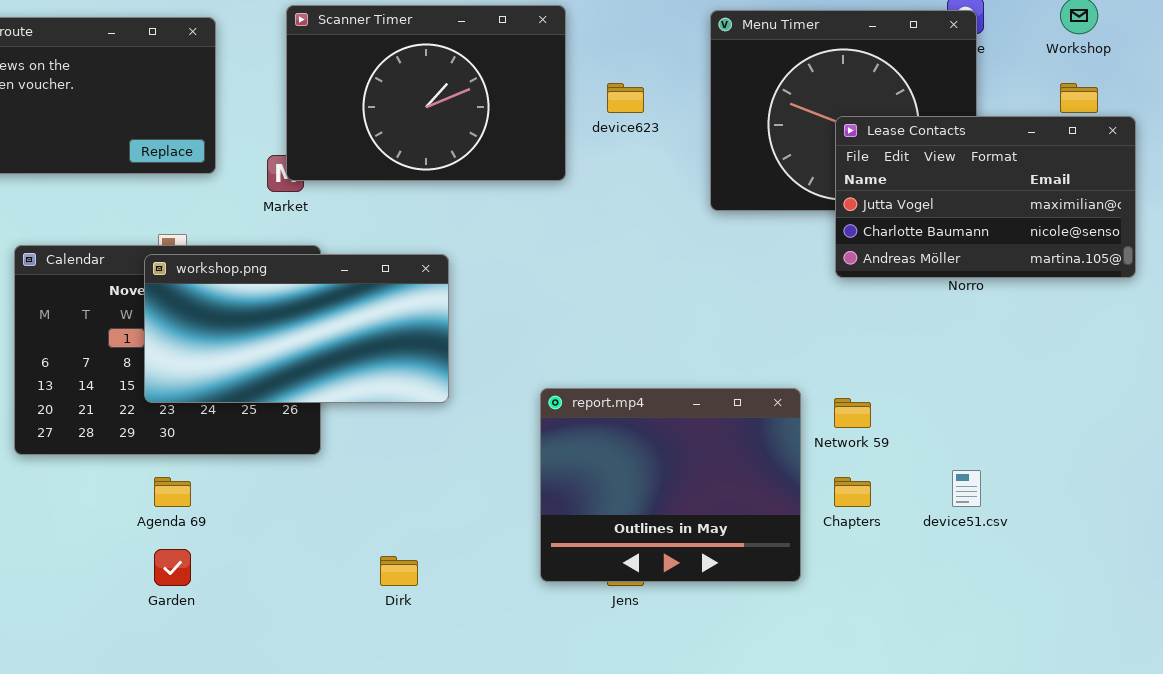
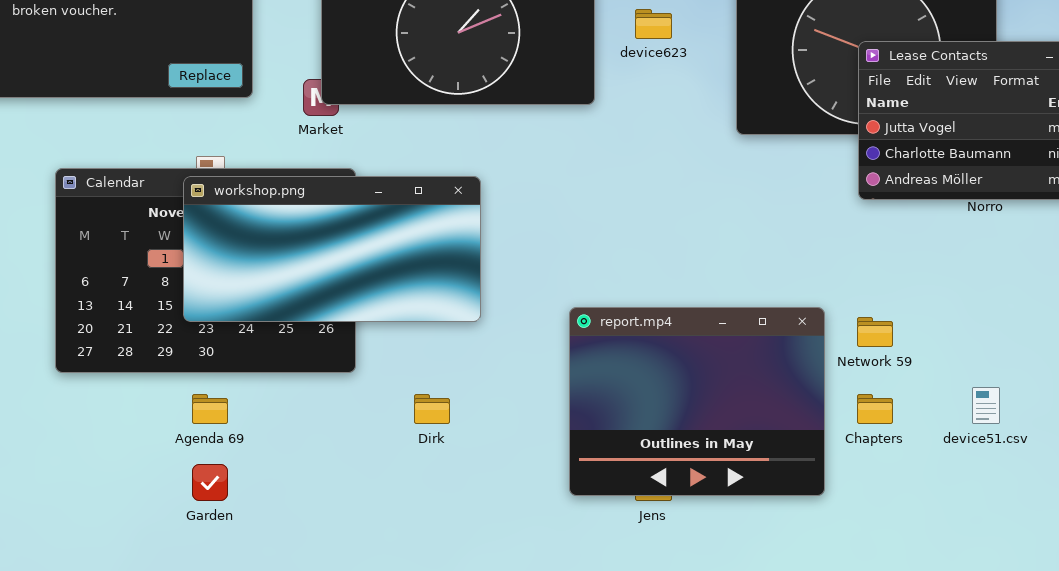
Dirk: [380,556,418,586] -> [414,394,450,424], moved

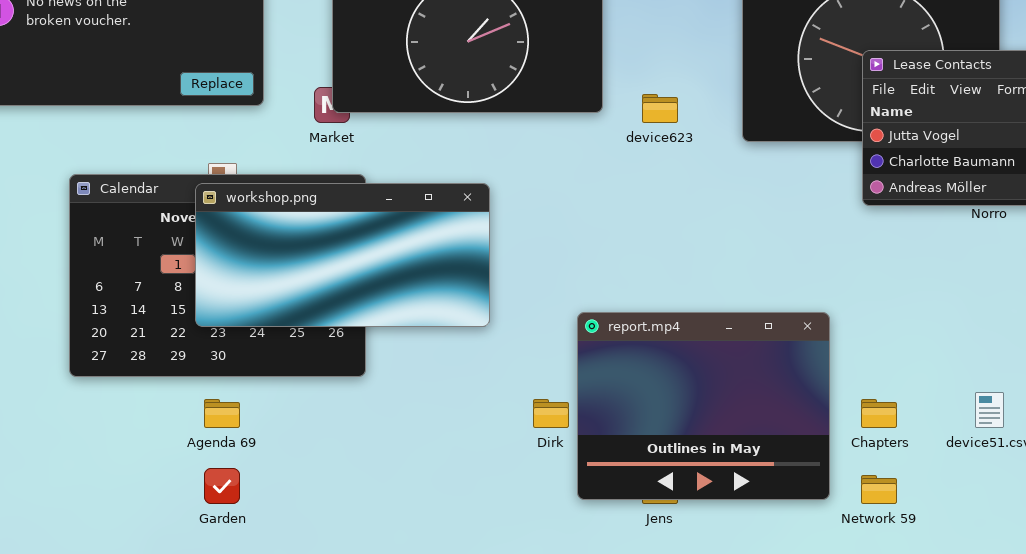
device623: [635,9,672,39] -> [642,94,678,123], moved
Network 59: [857,317,893,347] -> [861,475,897,504], moved
Dirk: [414,394,450,424] -> [533,399,569,428], moved

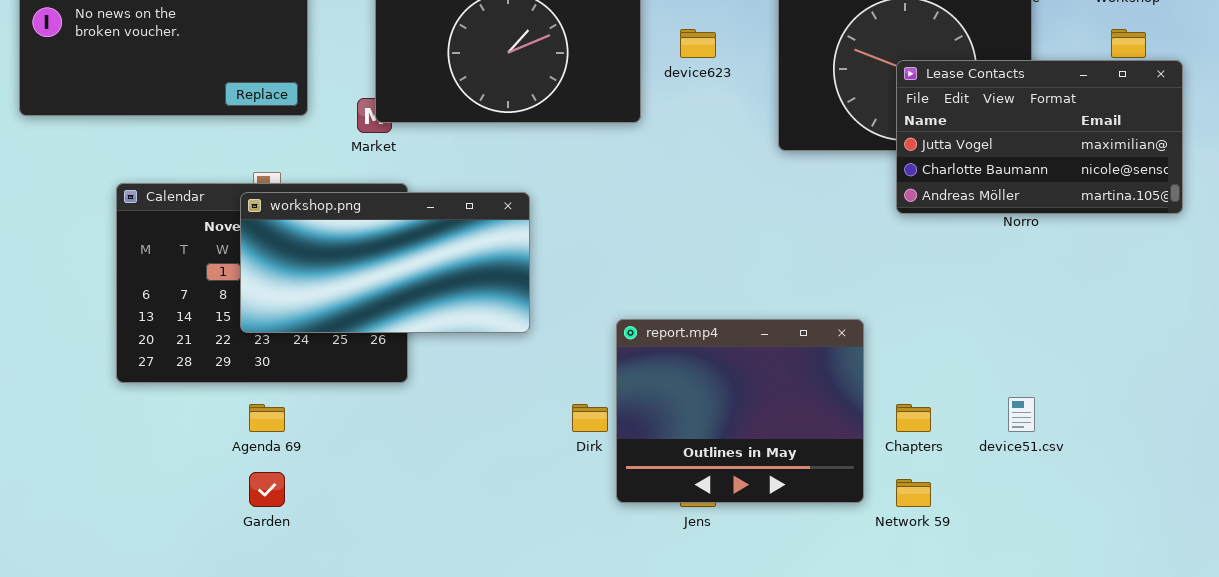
device623: [642,94,678,123] -> [680,29,716,58], moved

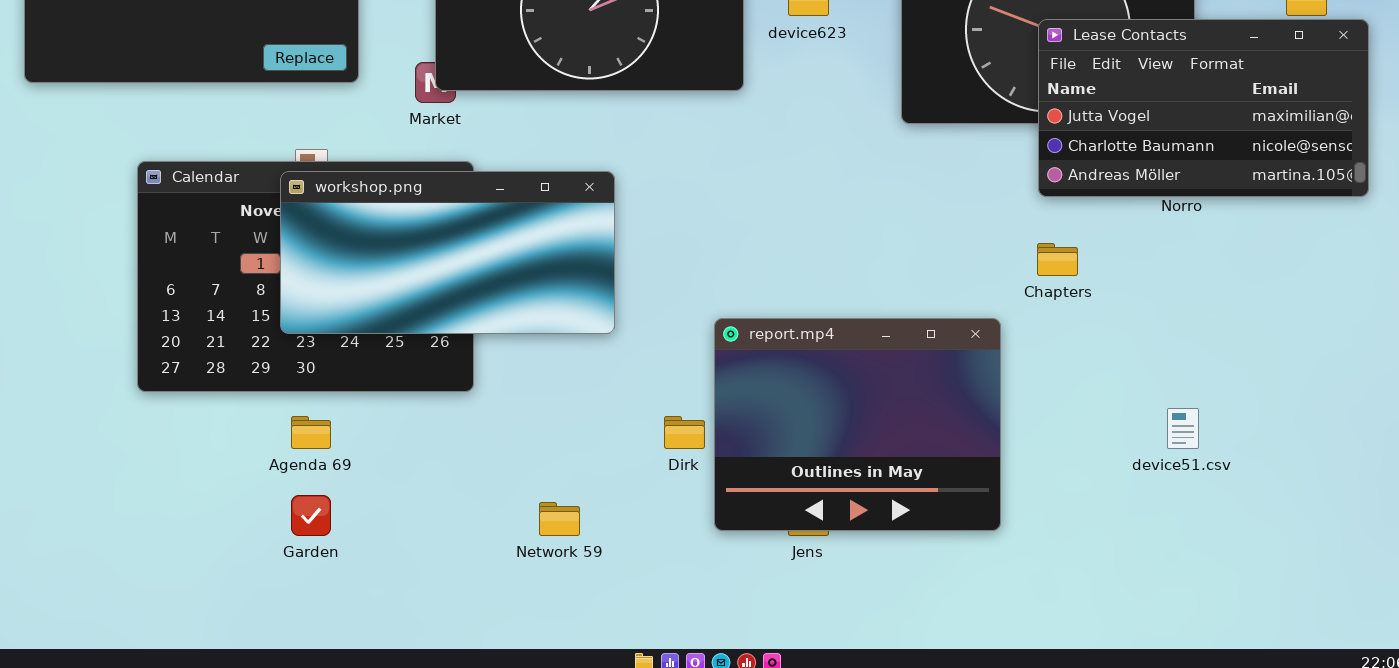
Chapters: [896,404,931,432] -> [1037,243,1078,276], moved
Network 59: [896,479,931,507] -> [539,502,580,536], moved

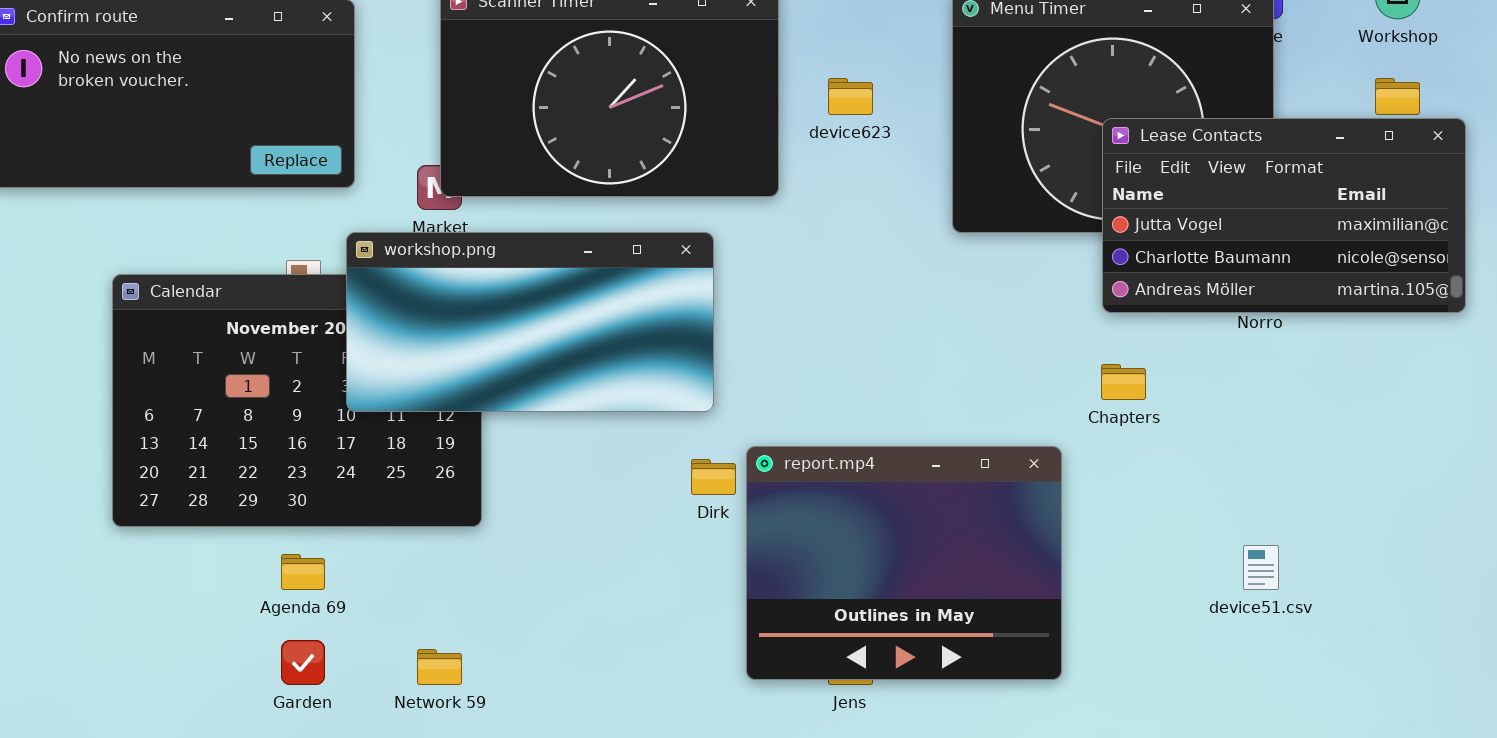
workshop.png: [280,171,615,334] -> [346,232,714,412], moved
Dirk: [664,416,705,449] -> [691,459,736,495], moved
Network 59: [539,502,580,536] -> [417,649,462,685], moved

